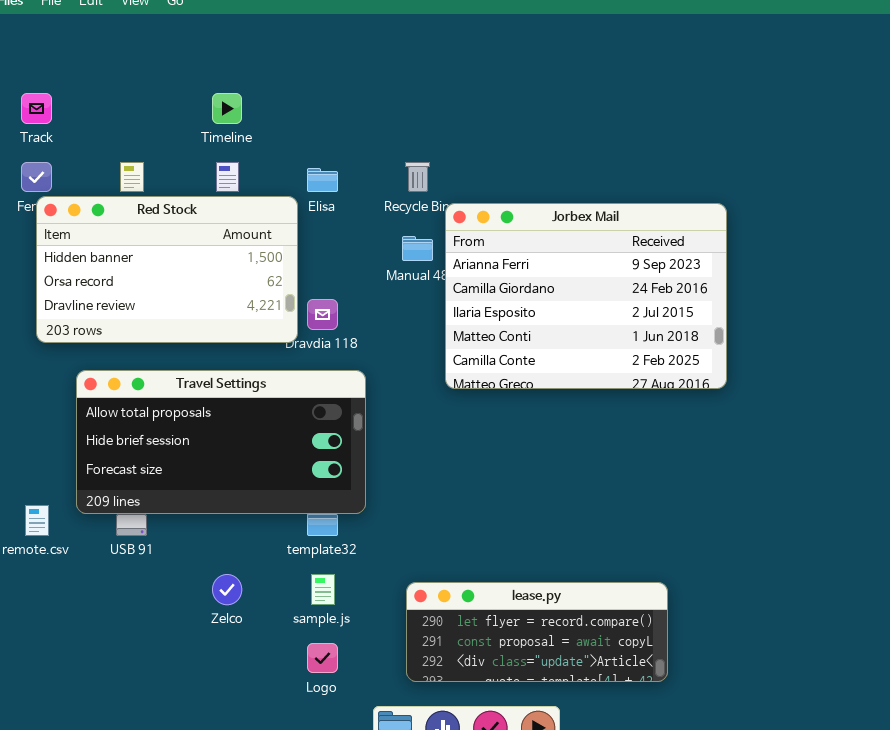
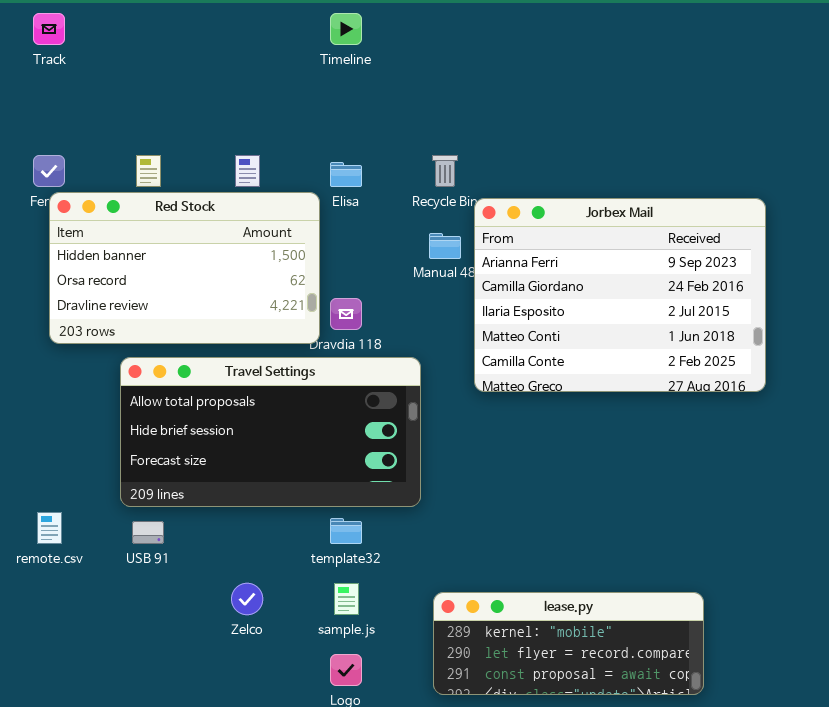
Track: [21,93,52,124] -> [33,13,65,45], moved
Timeline: [212,93,242,124] -> [330,13,362,45], moved
Travel Settings: [76,370,366,514] -> [120,357,421,507], moved
lease.py: [406,582,668,682] -> [433,592,704,695], scrolled up 1 row

